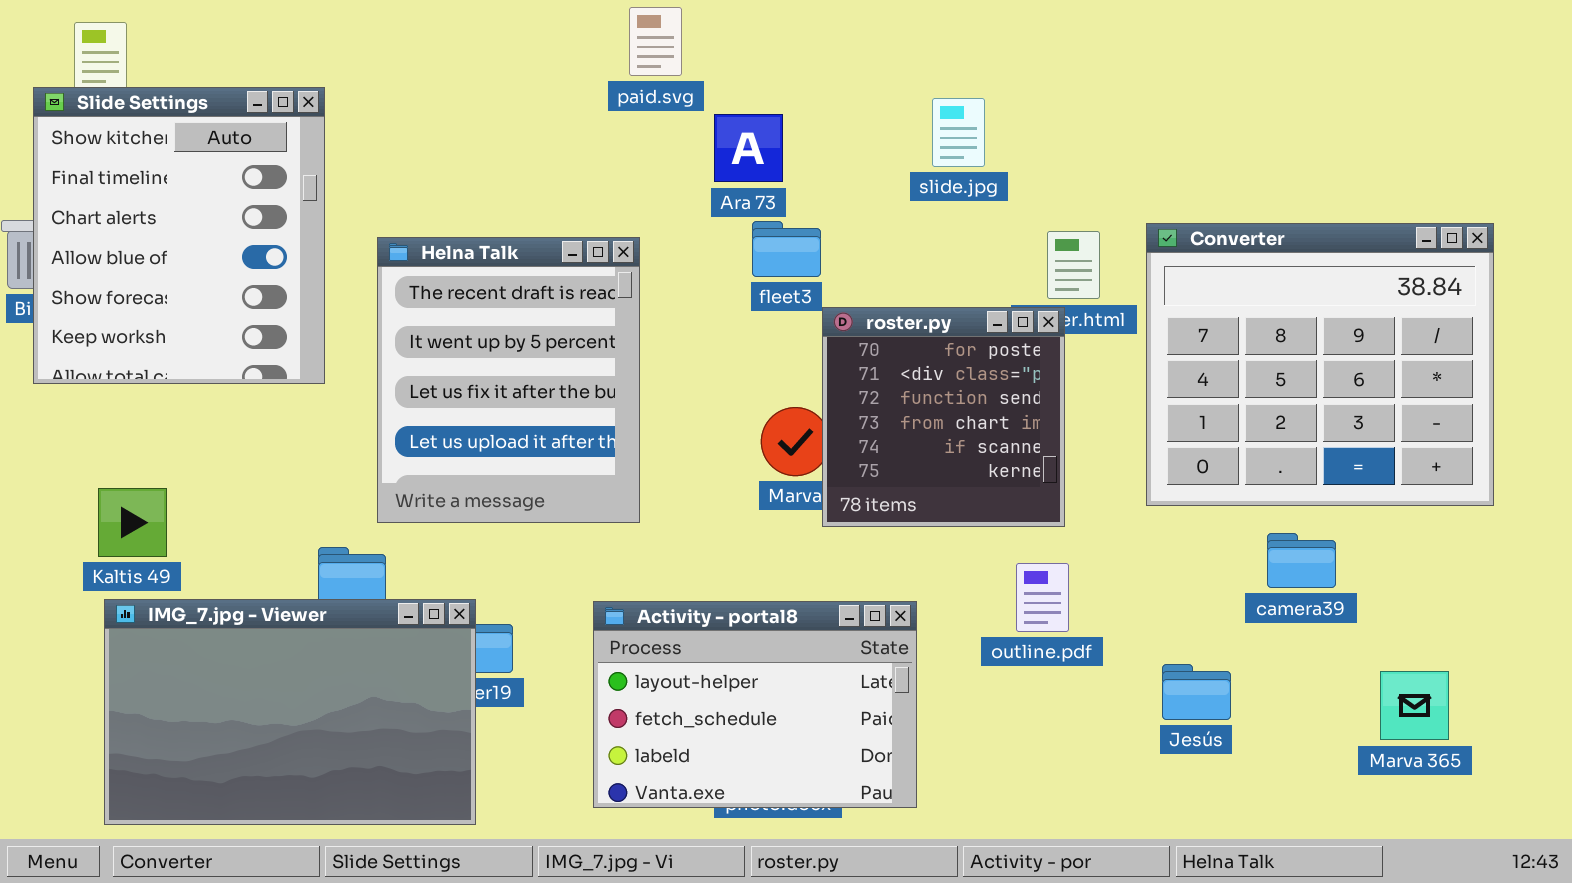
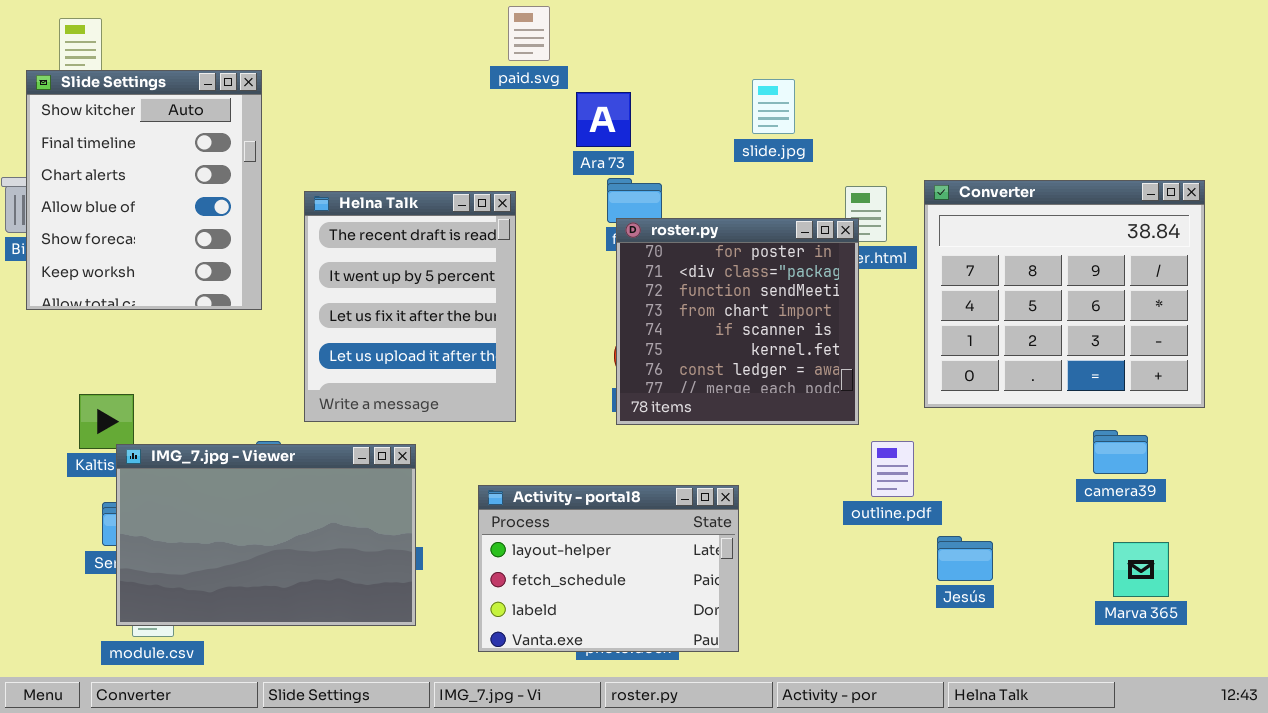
roster.py: [822,307,1065,527] -> [616,218,859,425], resized
camera39: [1267,533,1336,588] -> [1093,430,1148,474], moved
outline.pdf: [1016,563,1069,632] -> [871,441,914,497], moved
IMG_7.jpg - Viewer: [104,599,476,825] -> [116,444,416,626], moved

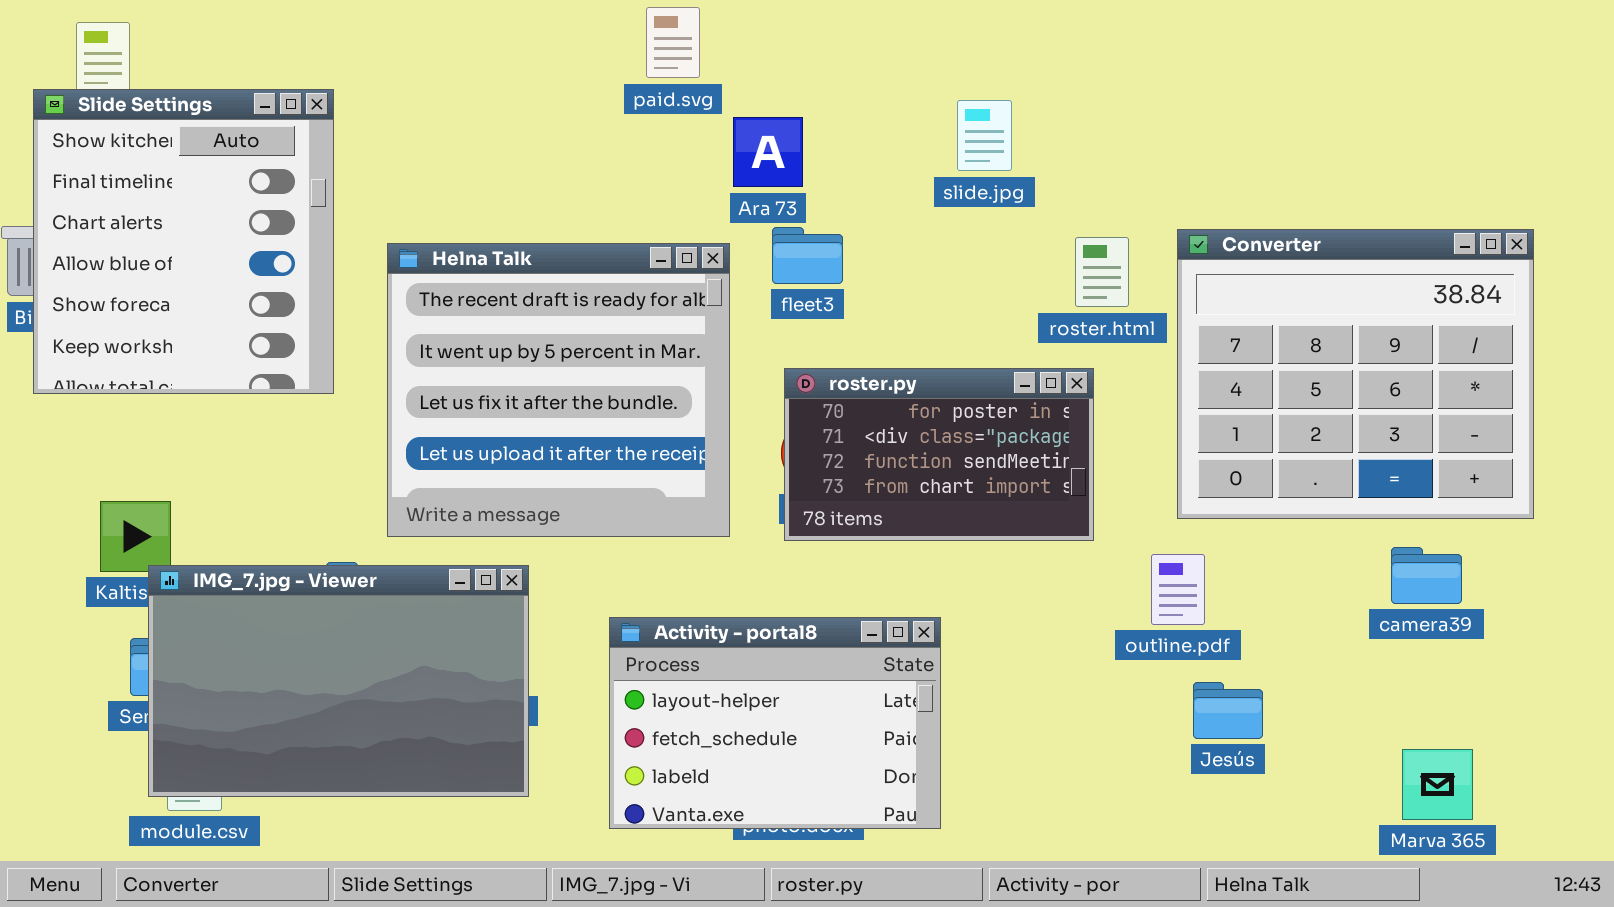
Helna Talk: [304,191,516,422] -> [387,243,730,537], resized
roster.py: [616,218,859,425] -> [784,368,1094,541], resized
outline.pdf: [871,441,914,497] -> [1151,554,1205,625], moved
Marva 365: [1113,542,1169,597] -> [1402,749,1473,820], moved

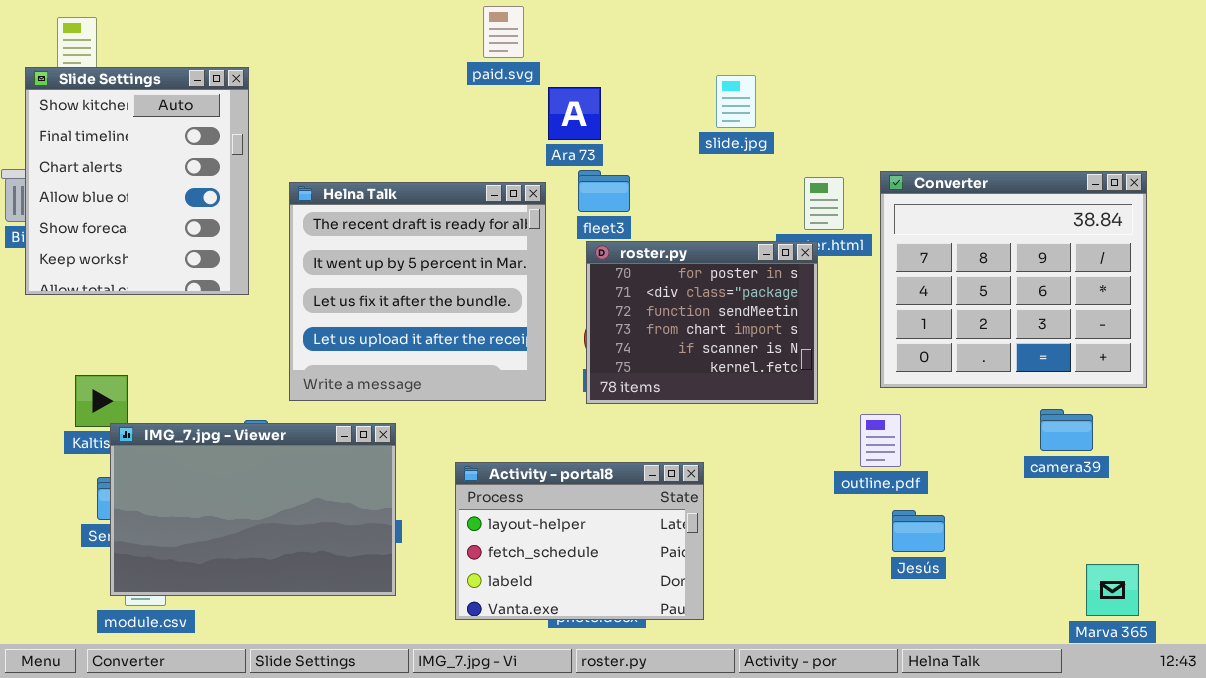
roster.py: [784,368,1094,541] -> [586,241,818,404], resized
Marva 365: [1402,749,1473,820] -> [1086,564,1139,616], moved

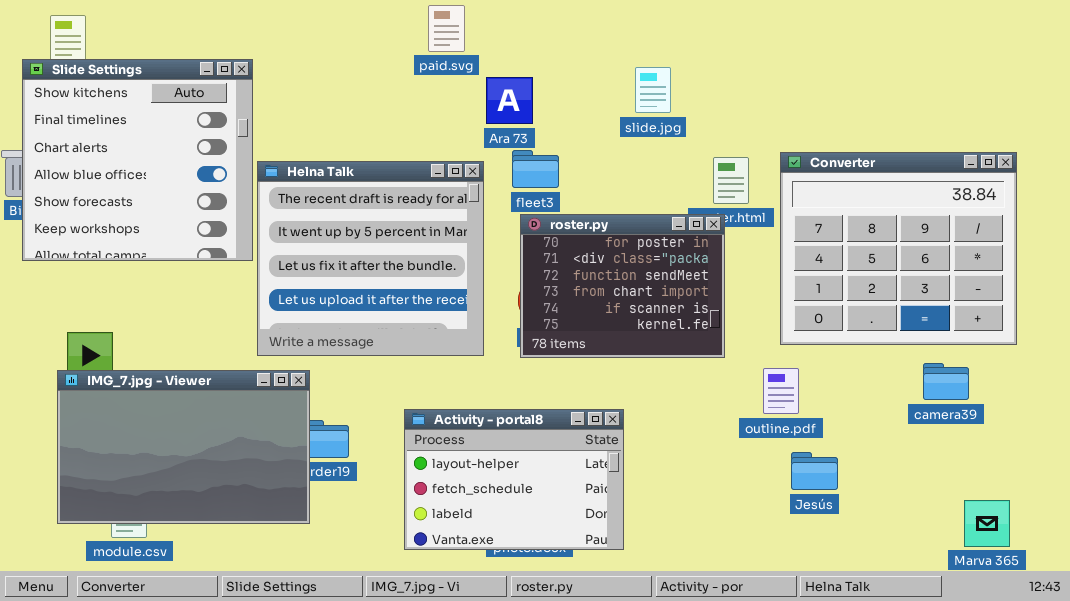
Slide Settings: [25,67,249,295] -> [22,59,253,261], resized
IMG_7.jpg - Viewer: [110,423,396,596] -> [57,370,310,524], moved

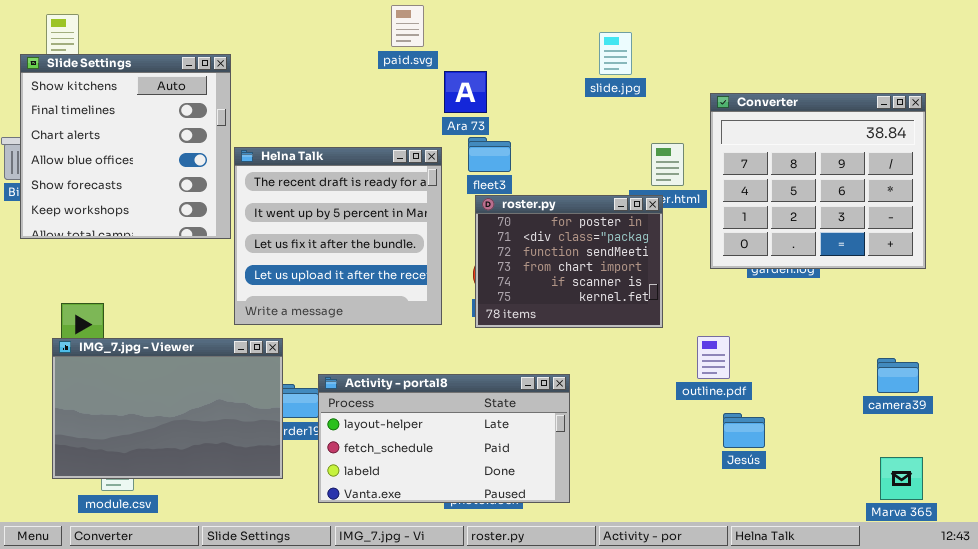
slide.jpg: [635,67,671,113] -> [599,32,632,75], moved
Converter: [780,152,1017,345] -> [710,93,926,269], moved
camera39: [923,363,969,400] -> [877,358,919,393], moved
Activity - portal8: [404,409,624,550] -> [318,374,570,503], resized

